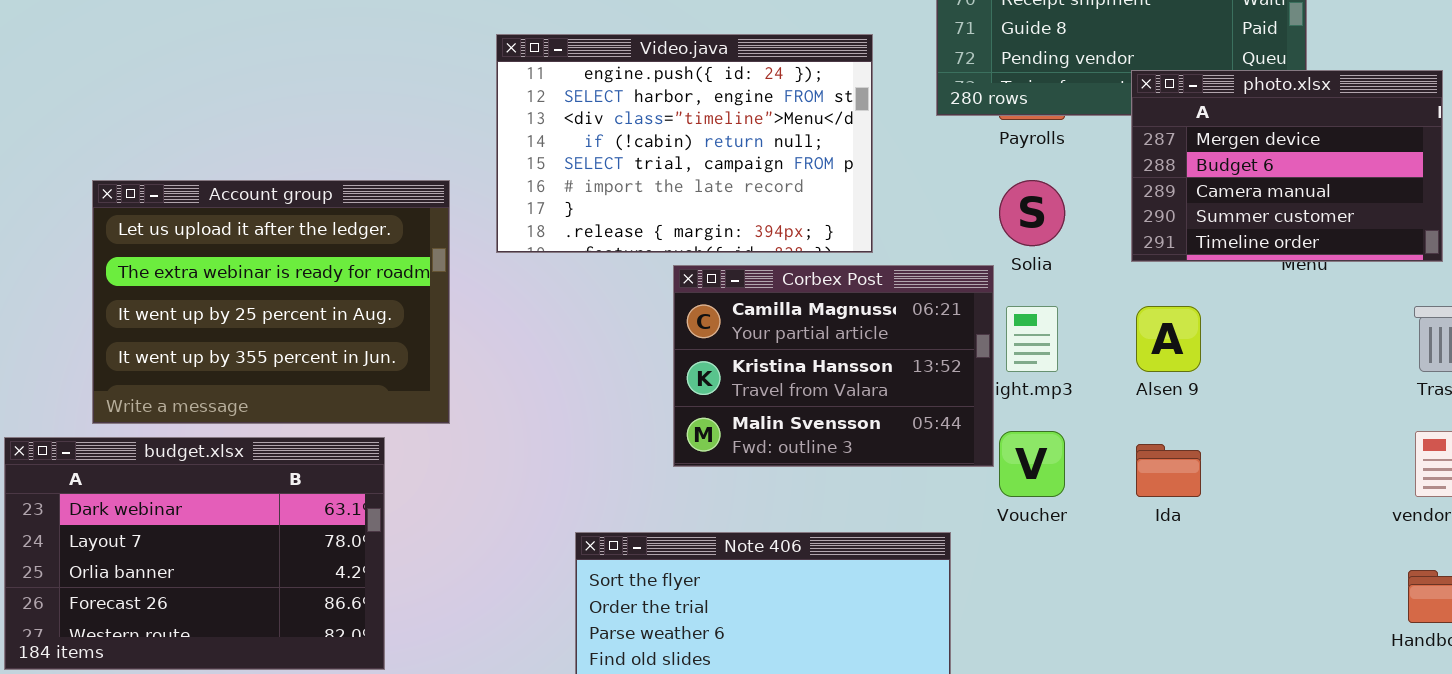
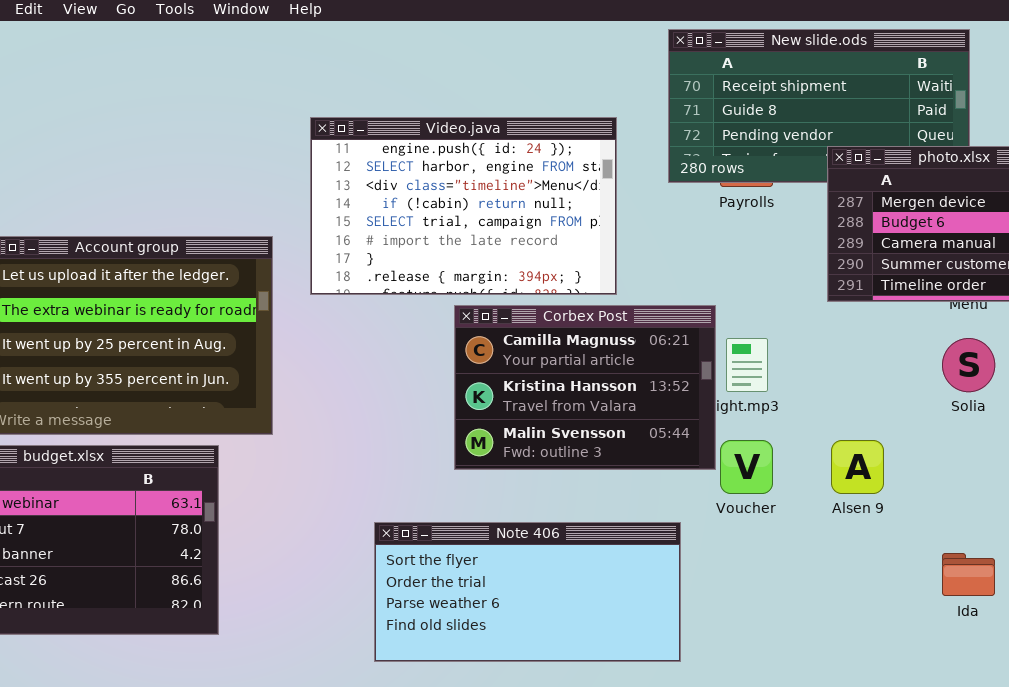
Solia: [999,180,1065,246] -> [942,338,995,392], moved
Alsen 9: [1136,306,1201,372] -> [831,440,884,494], moved
Ida: [1136,444,1201,497] -> [942,553,995,596], moved

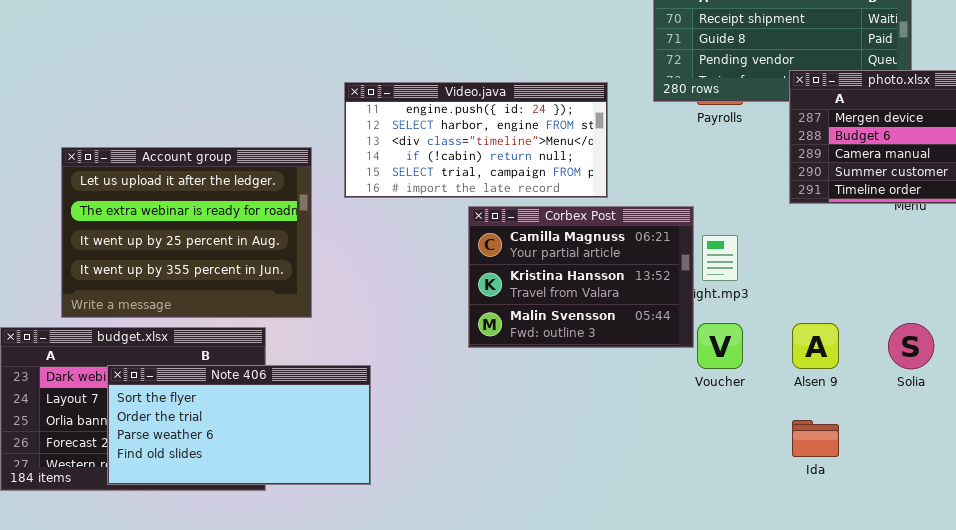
Video.java: [310,117,617,295] -> [344,82,608,198], resized
Solia: [942,338,995,392] -> [888,323,934,369], moved
Note 406: [374,522,681,662] -> [107,365,371,485], moved
Ida: [942,553,995,596] -> [792,420,839,457], moved

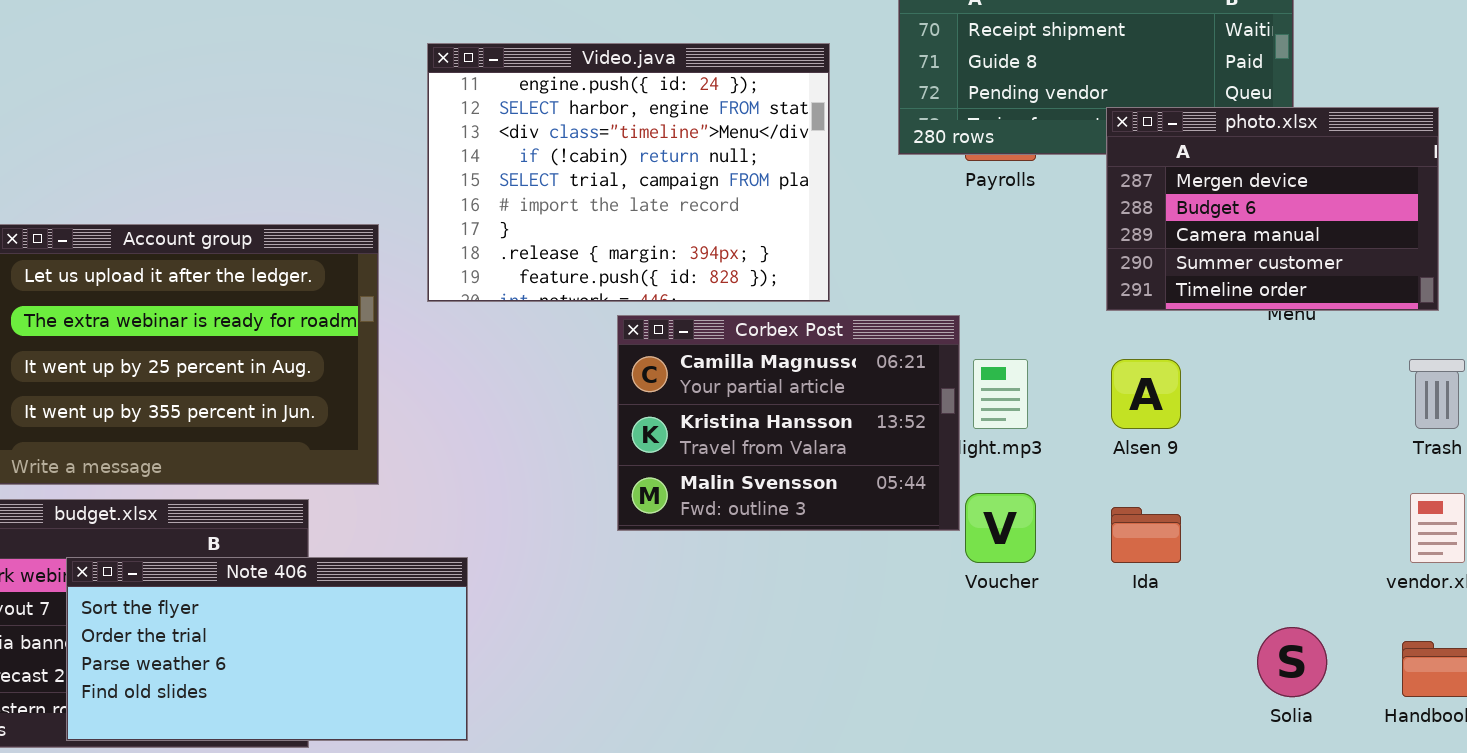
Video.java: [344,82,608,198] -> [427,43,830,302], resized
Alsen 9: [792,323,839,369] -> [1111,359,1181,429], moved
Solia: [888,323,934,369] -> [1257,627,1327,697], moved
Ida: [792,420,839,457] -> [1111,507,1181,563], moved

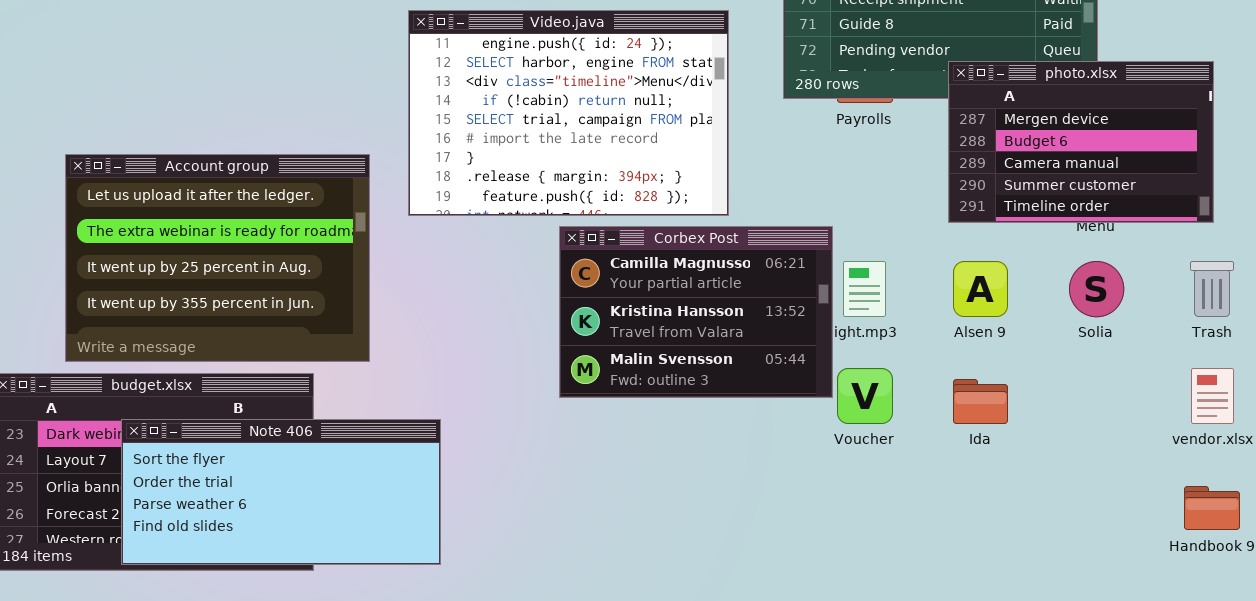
Solia: [1257,627,1327,697] -> [1069,261,1124,317], moved

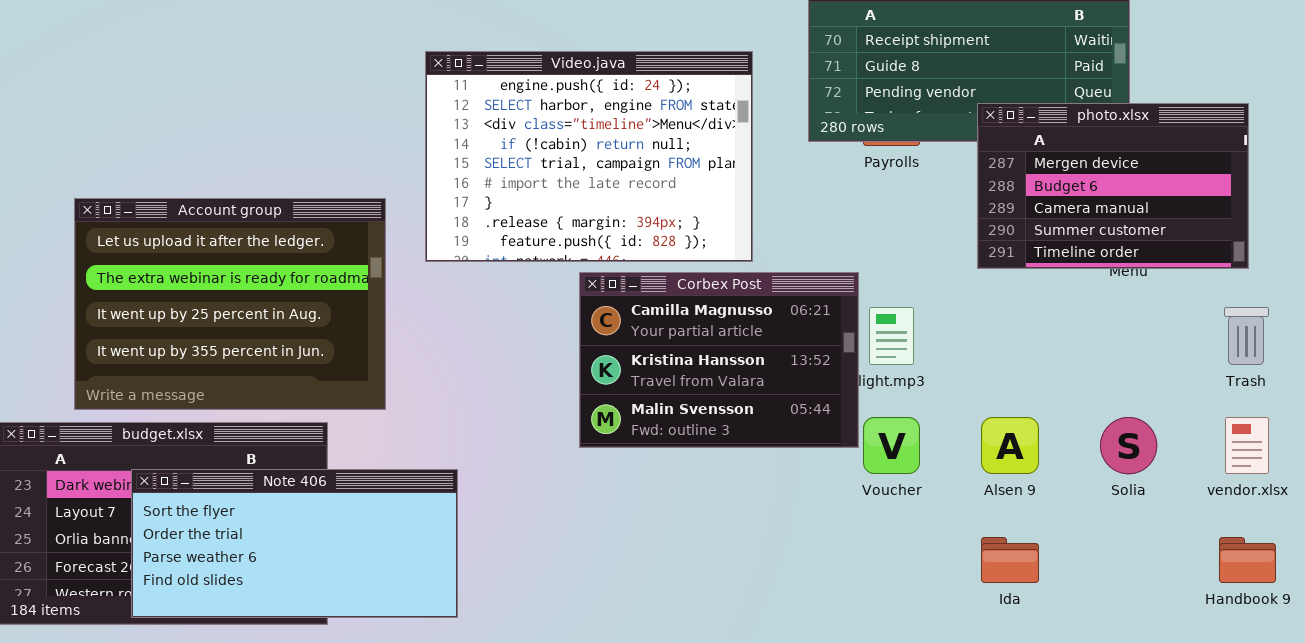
Alsen 9: [953,261,1008,317] -> [981,417,1039,474], moved
Solia: [1069,261,1124,317] -> [1100,417,1157,474], moved
Ida: [953,379,1008,424] -> [981,537,1039,583], moved

